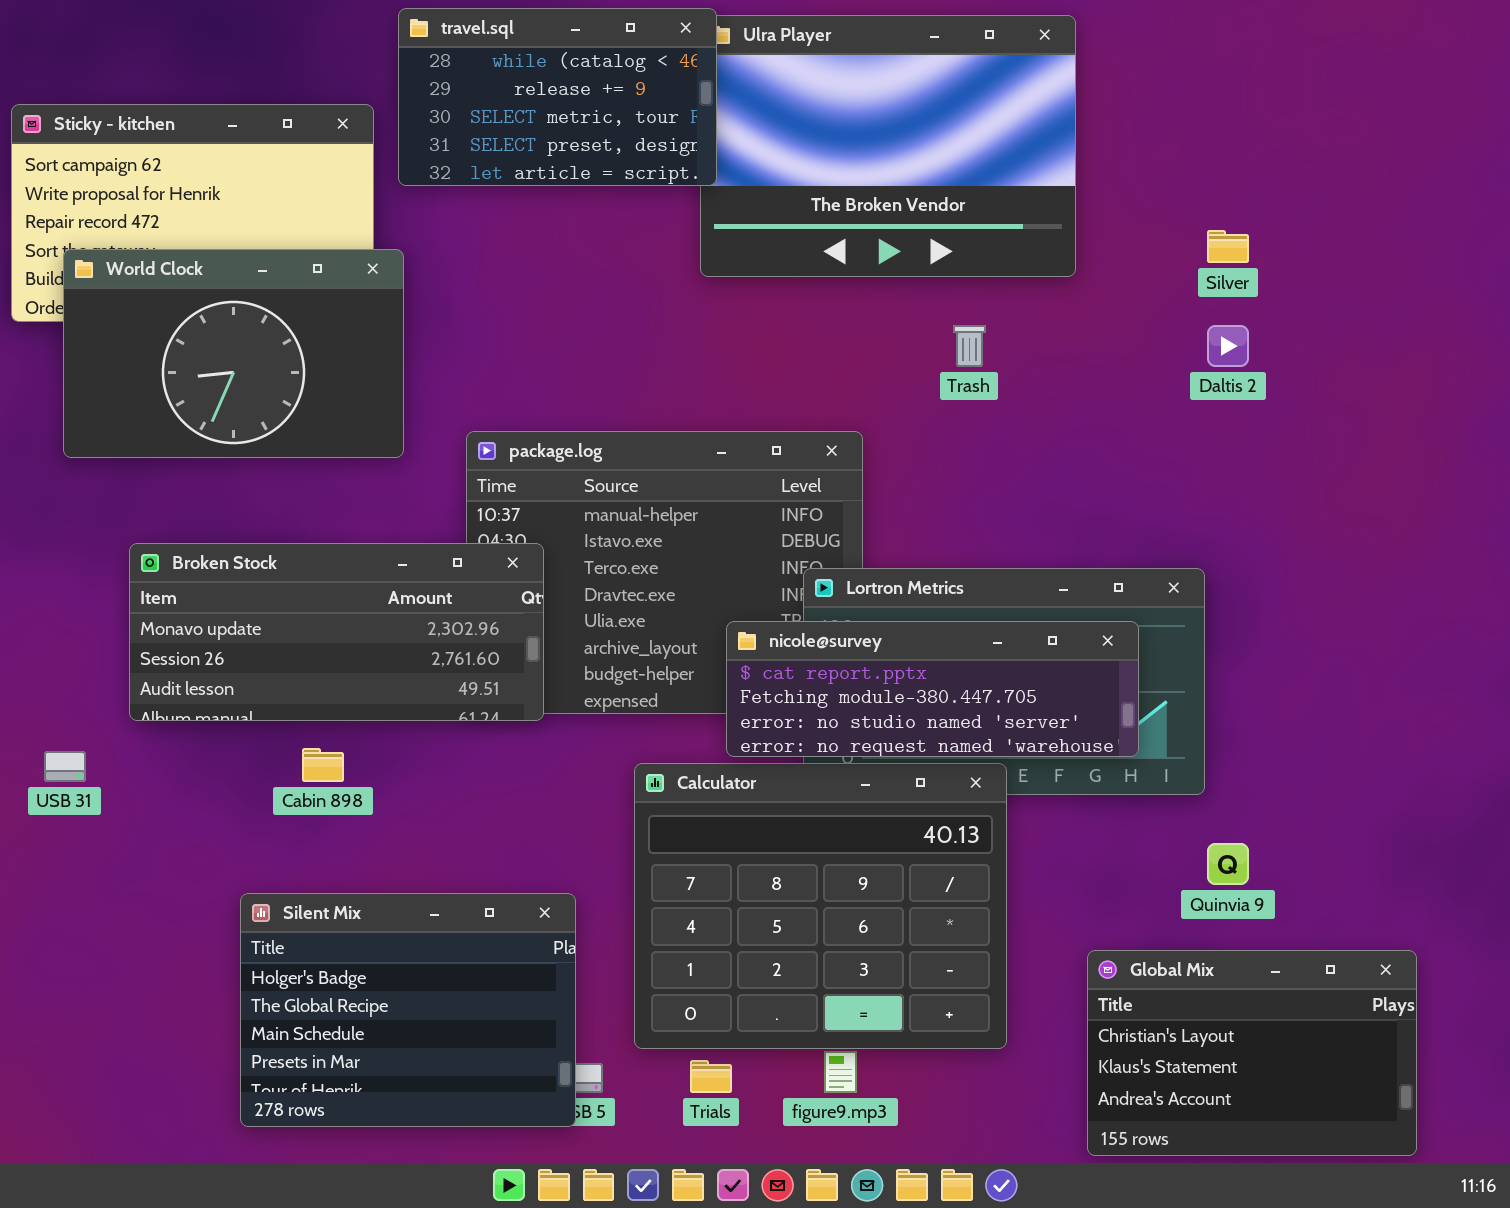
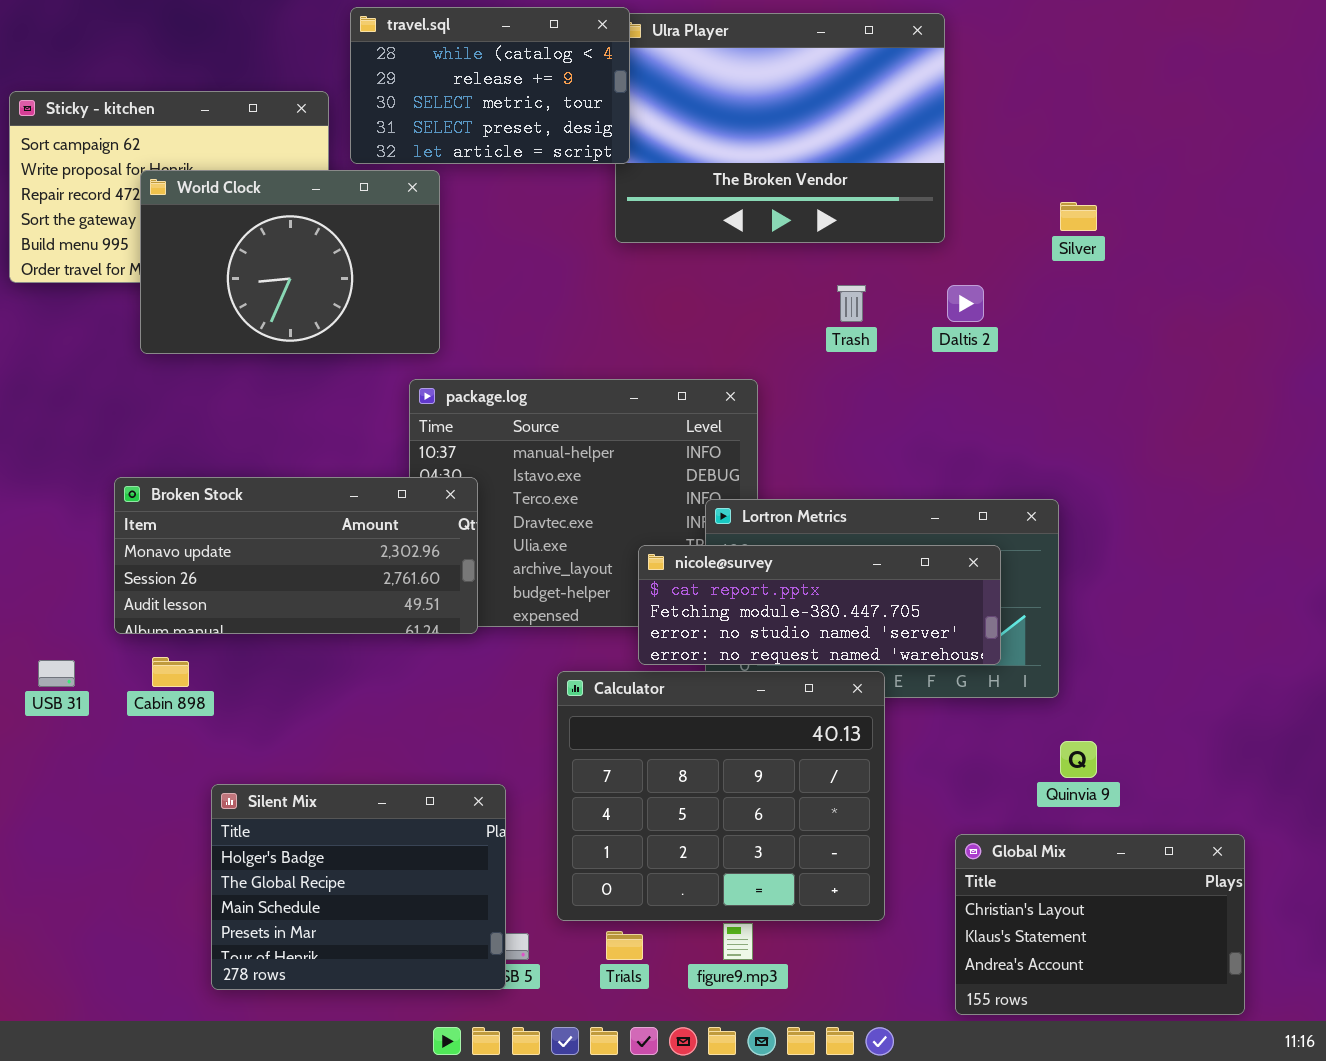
World Clock: [63,249,404,458] -> [140,170,440,354], moved
Daltis 2: [1207,325,1249,367] -> [947,285,984,322], moved
Cabin 898: [302,748,344,782] -> [152,657,189,687], moved

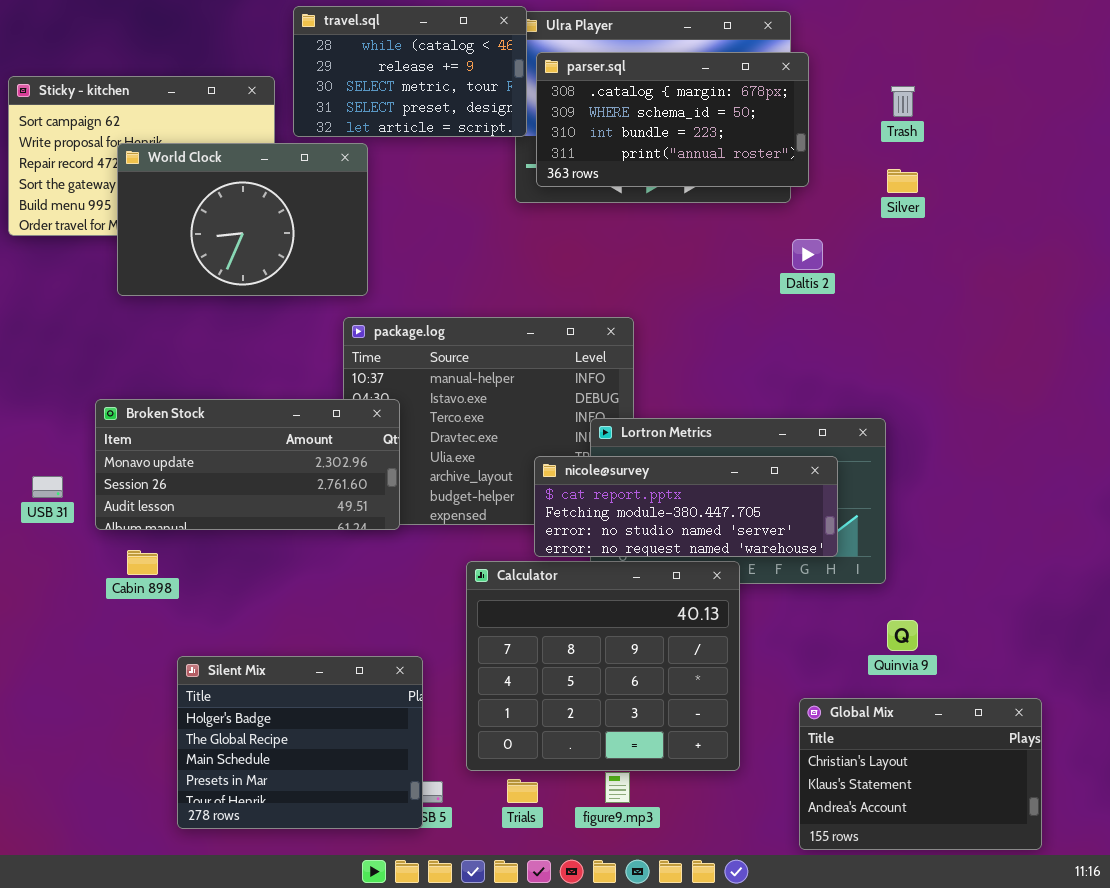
parser.sql: none -> [536,52,809,187], opened
Trash: [837,285,866,322] -> [891,86,915,117], moved
USB 31: [38,660,75,687] -> [32,476,63,498], moved

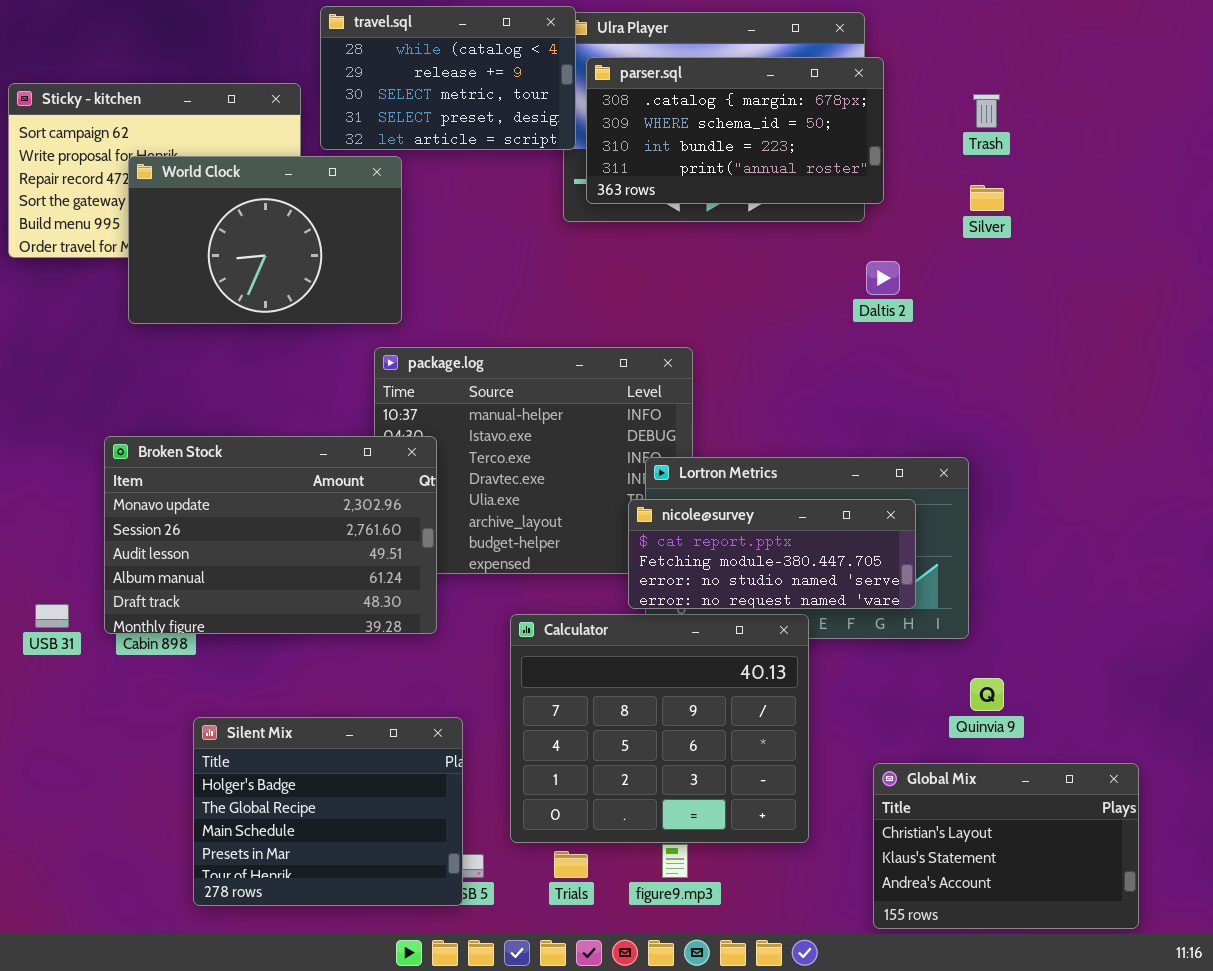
Broken Stock: [95,399,400,530] -> [104,436,437,634], resized
nicole@survey: [534,456,838,557] -> [628,499,916,609], resized
USB 31: [32,476,63,498] -> [35,604,69,628], moved

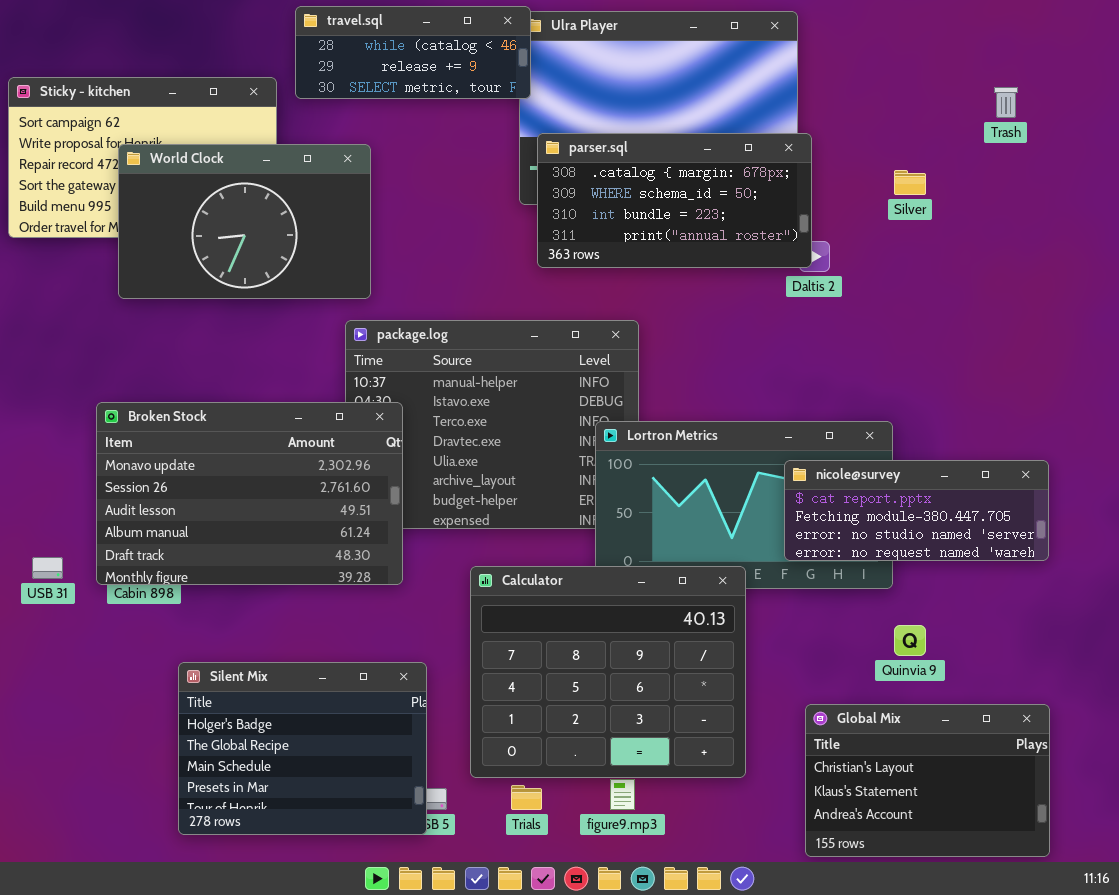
travel.sql: [320,6,576,150] -> [295,6,531,99], resized
parser.sql: [586,57,884,204] -> [537,133,812,268], moved
Trash: [973,94,1000,128] -> [994,87,1018,118], moved
nicole@survey: [628,499,916,609] -> [784,460,1049,561], moved

